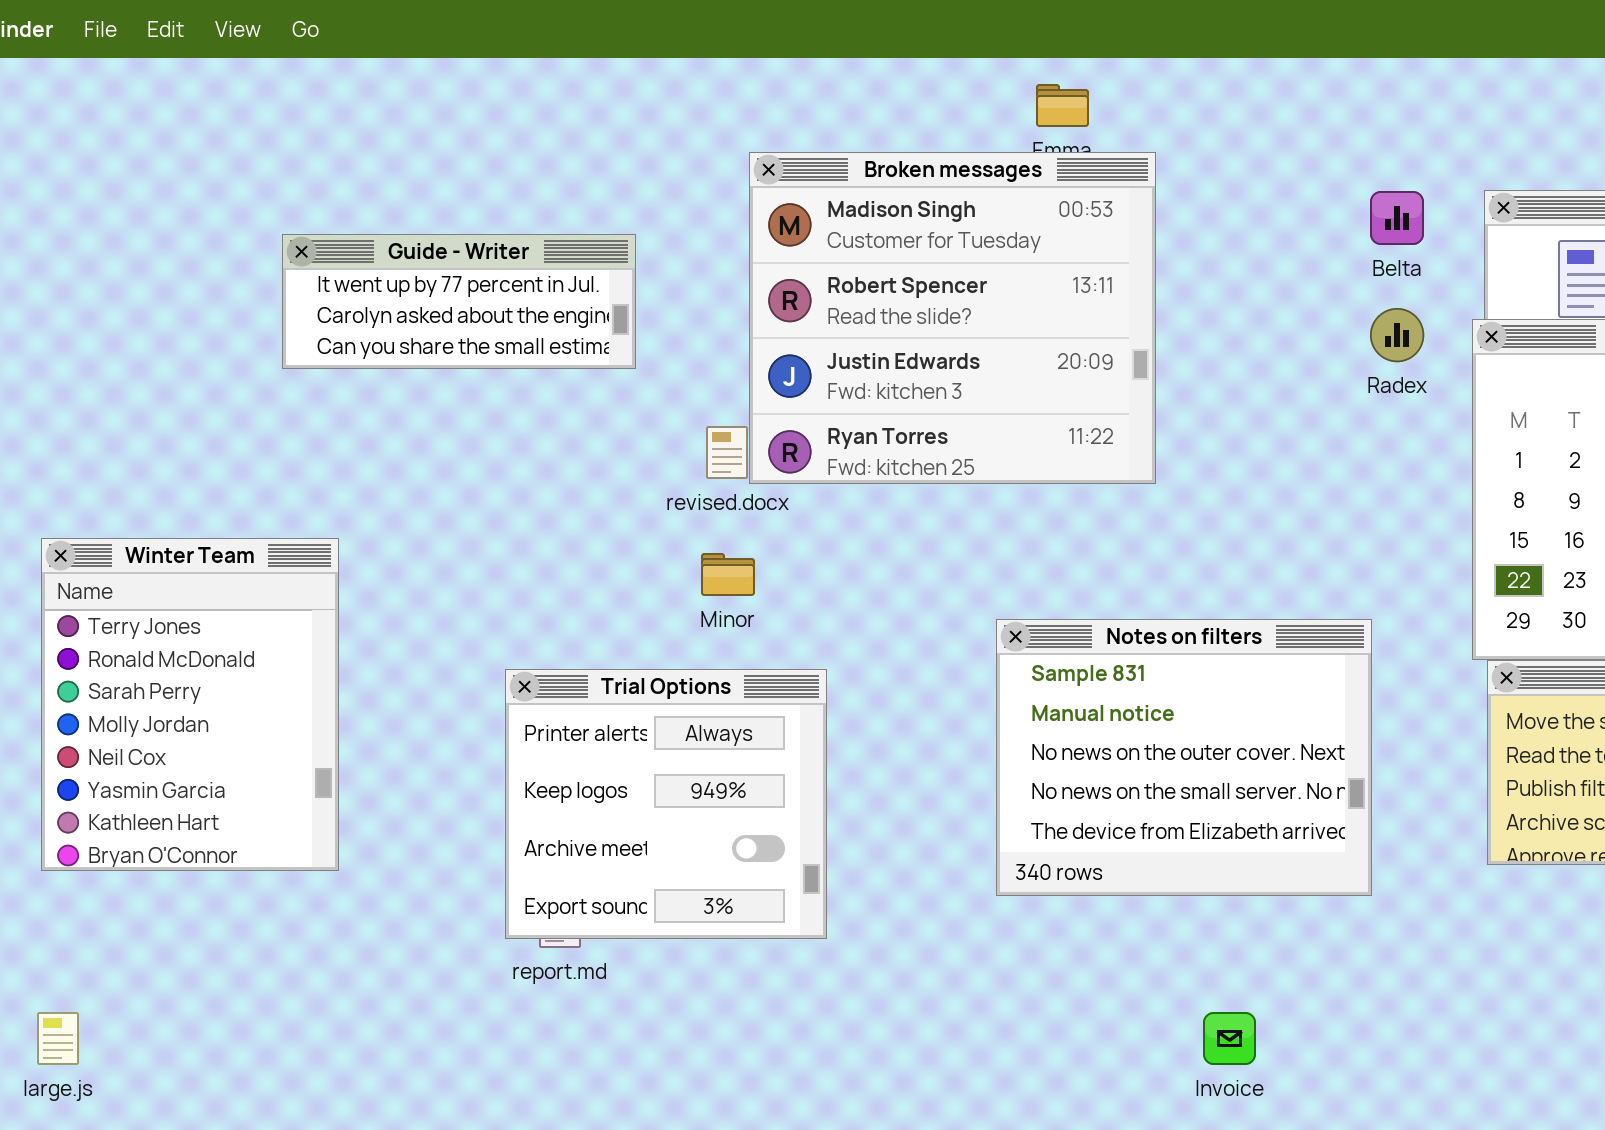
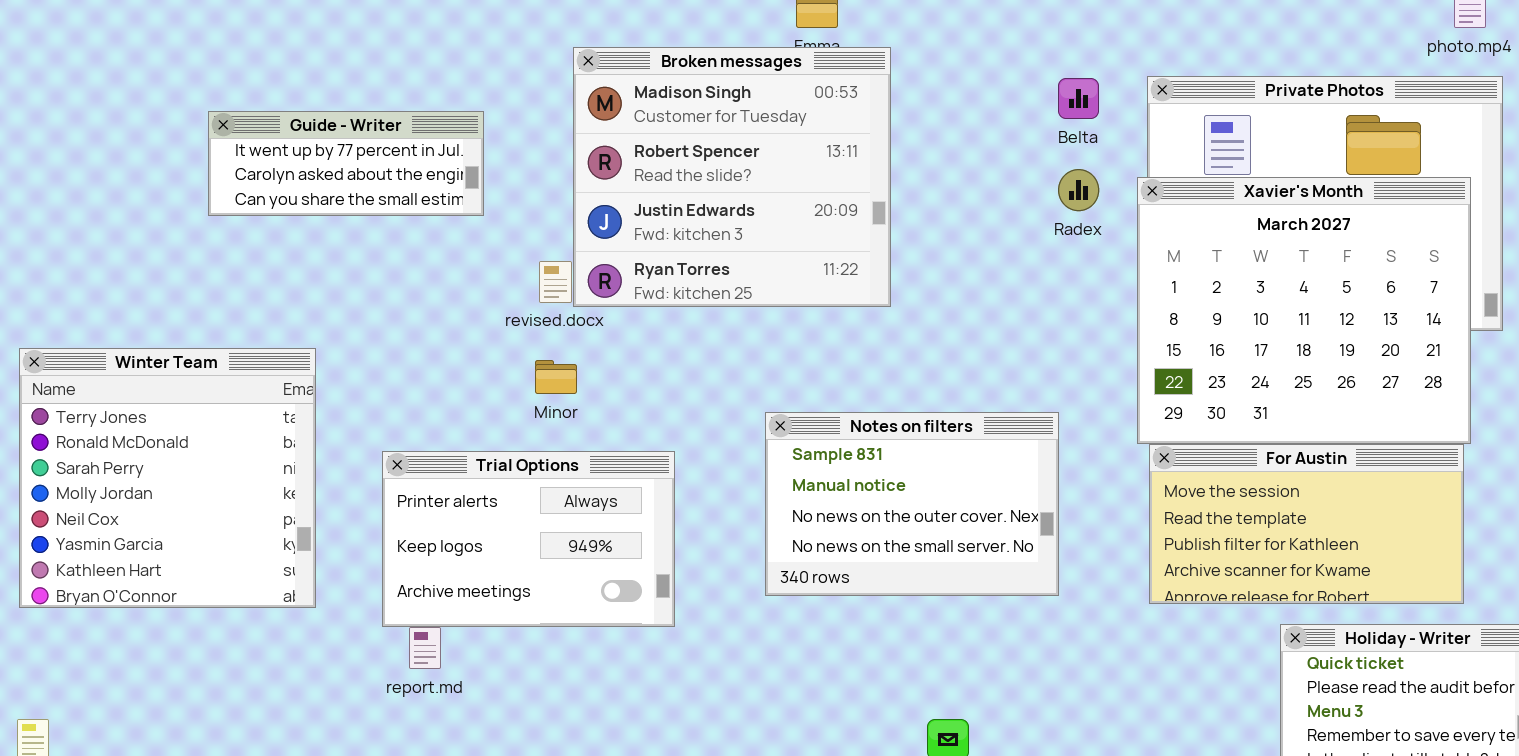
Winter Team: [41,538,339,871] -> [19,348,316,608], resized
Notes on filters: [996,619,1372,896] -> [765,412,1059,596], resized
Trial Options: [505,669,827,939] -> [382,451,675,627], resized

